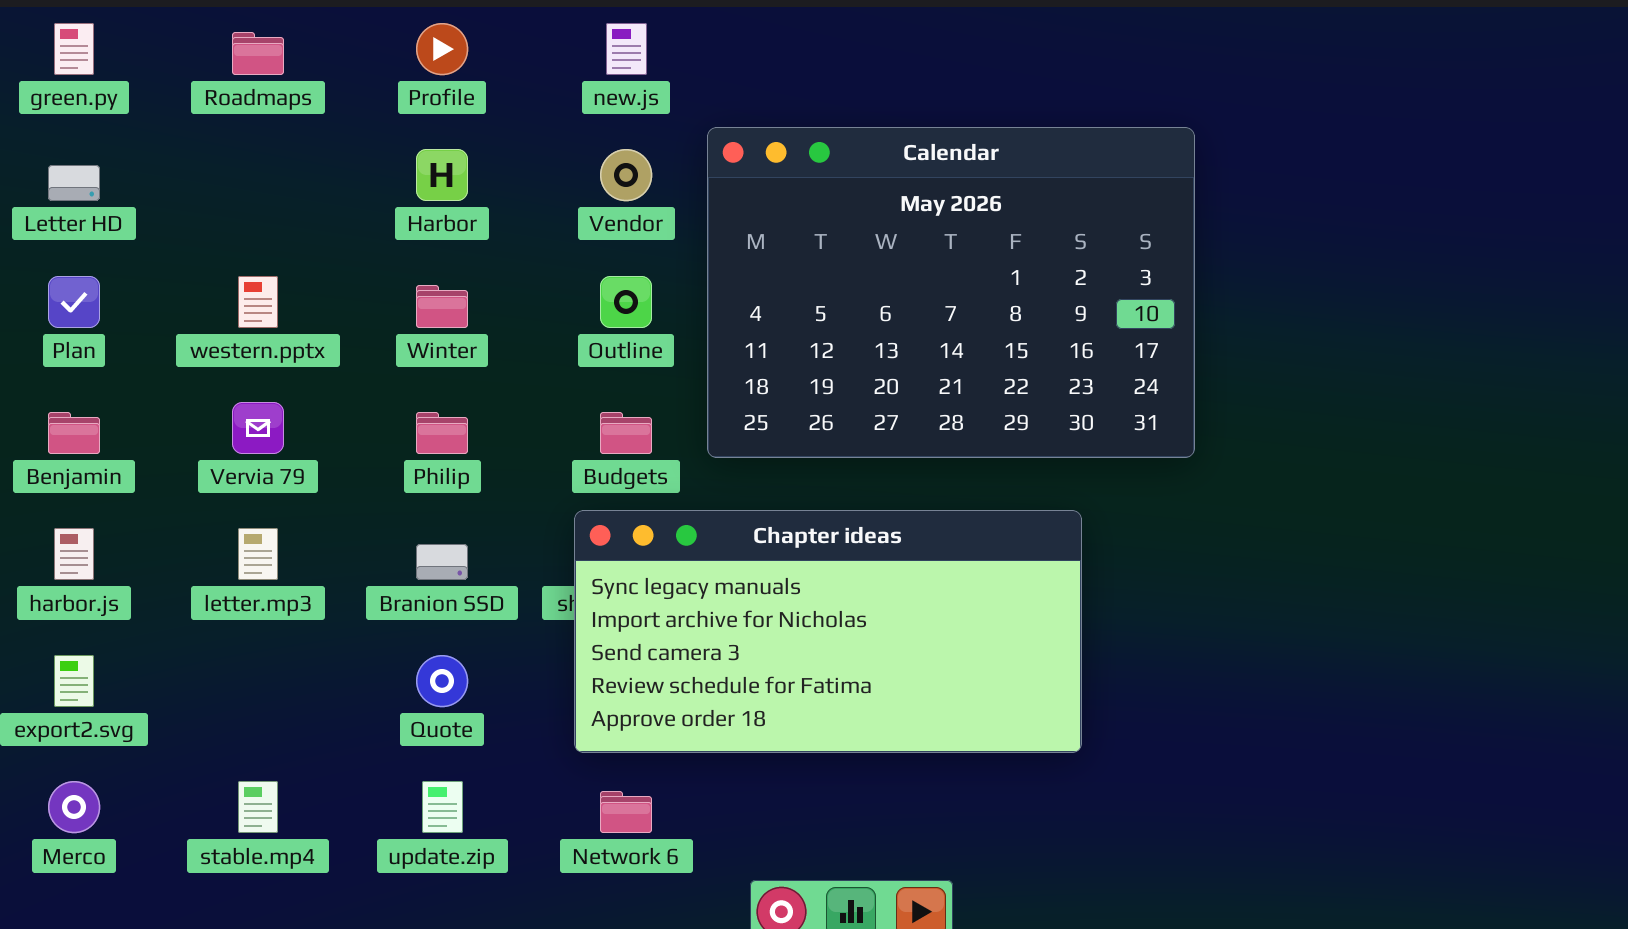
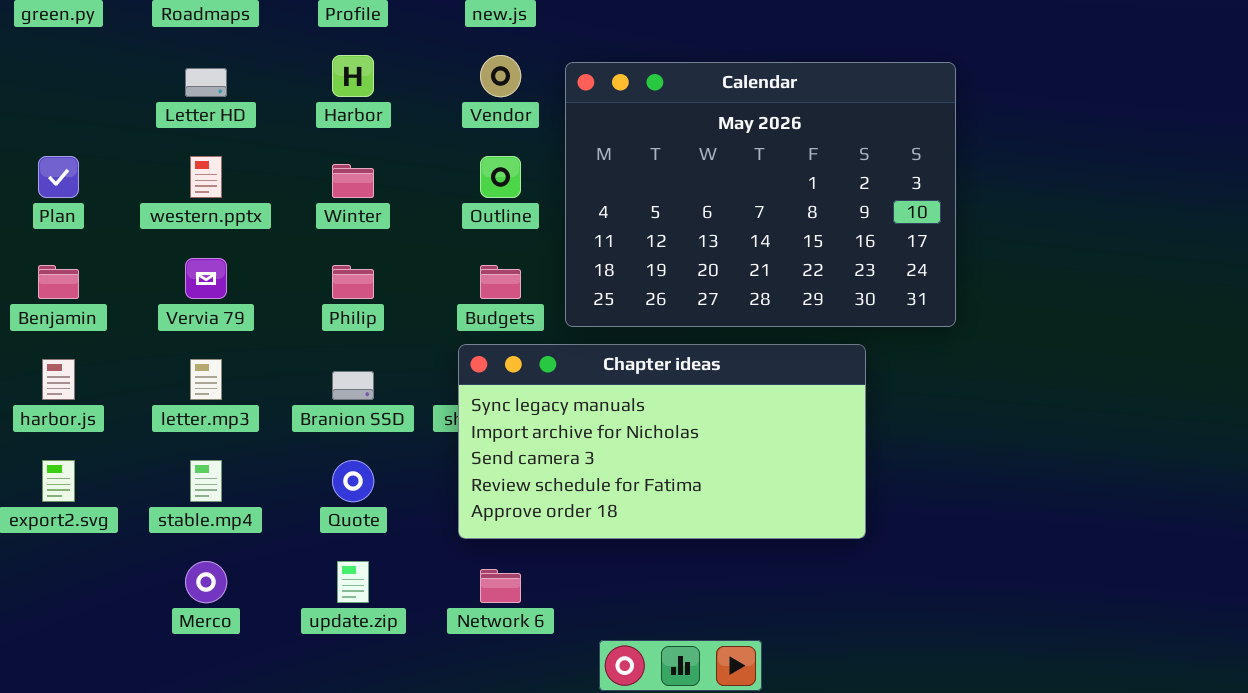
Calendar: [707,127,1195,458] -> [565,62,956,327], moved
Letter HD: [48,165,100,201] -> [185,68,227,97], moved
Merco: [48,781,100,833] -> [185,561,227,603], moved
stable.mp4: [238,781,278,833] -> [190,460,222,502], moved

